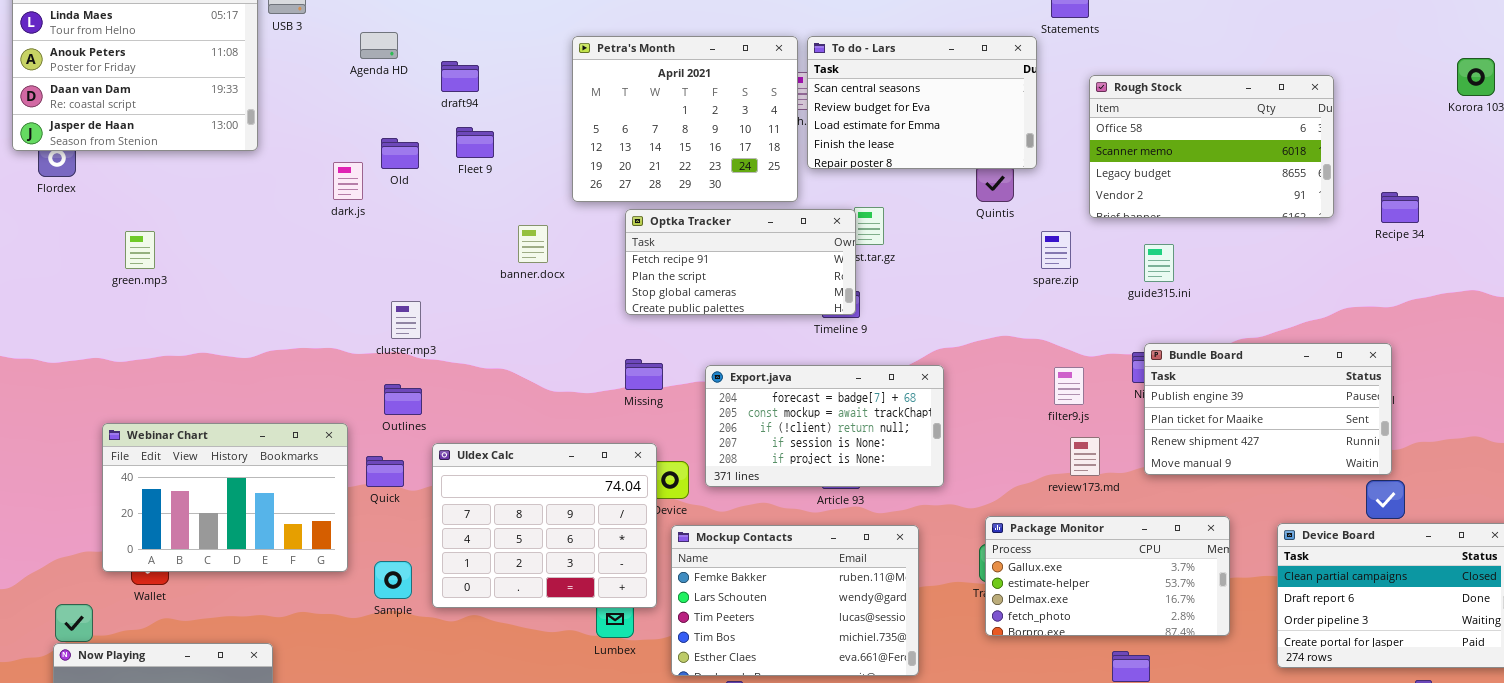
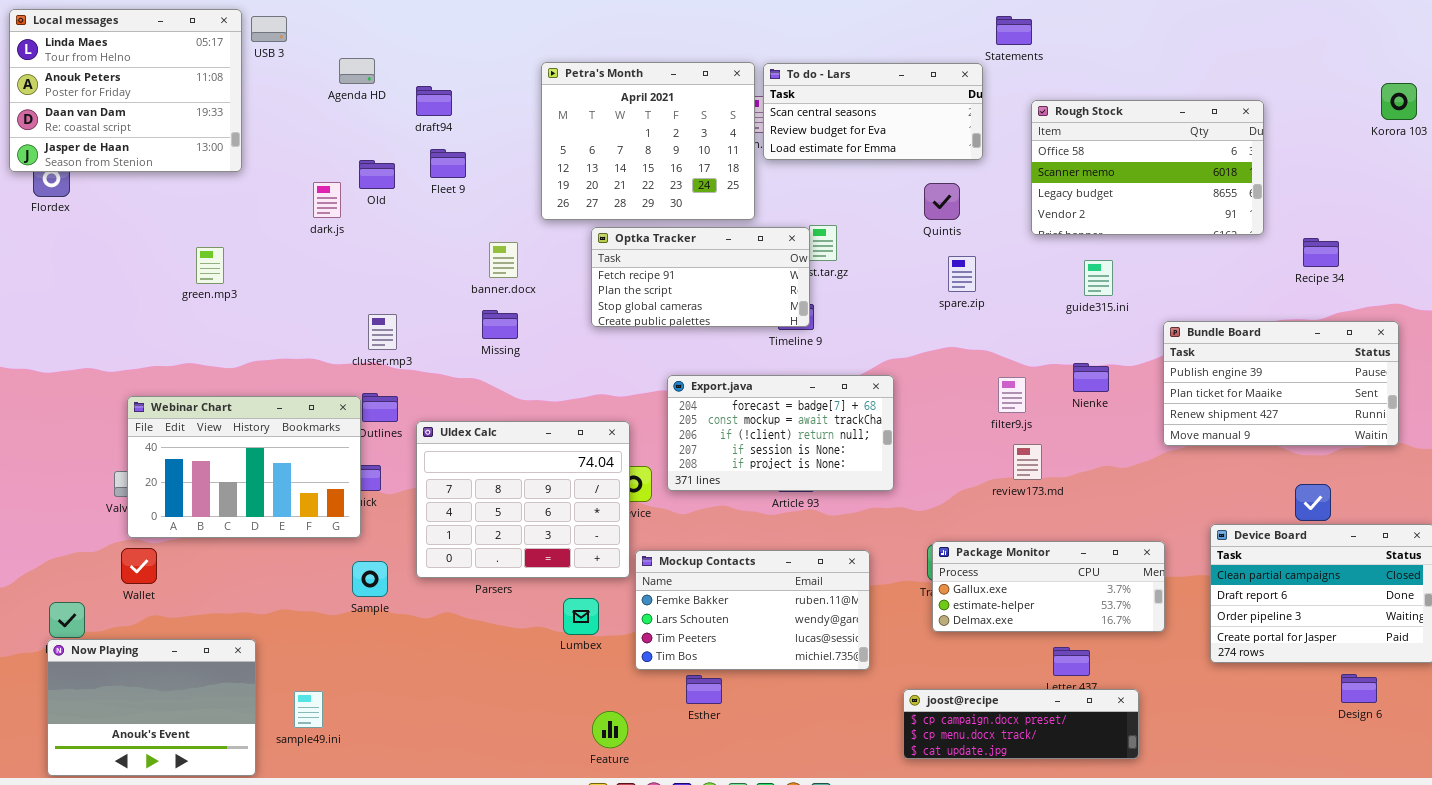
To do - Lars: [807,36,1037,169] -> [763,63,983,160], resized
Recipe 34: [1381,192,1419,223] -> [1303,238,1339,267], moved
green.mp3: [125,231,155,269] -> [196,247,224,284], moved
spare.zip: [1041,231,1071,269] -> [948,256,976,292], moved
Bundle Board: [1144,343,1392,475] -> [1163,321,1399,446], moved
Missing: [625,359,663,390] -> [482,310,518,339], moved
Webinar Chart: [102,423,348,572] -> [127,396,361,538], moved
Uldex Calc: [432,443,657,608] -> [416,421,630,578], moved
Package Monitor: [985,516,1230,636] -> [932,541,1165,632], resized
Mockup Contacts: [671,525,919,676] -> [635,550,870,670], resized

